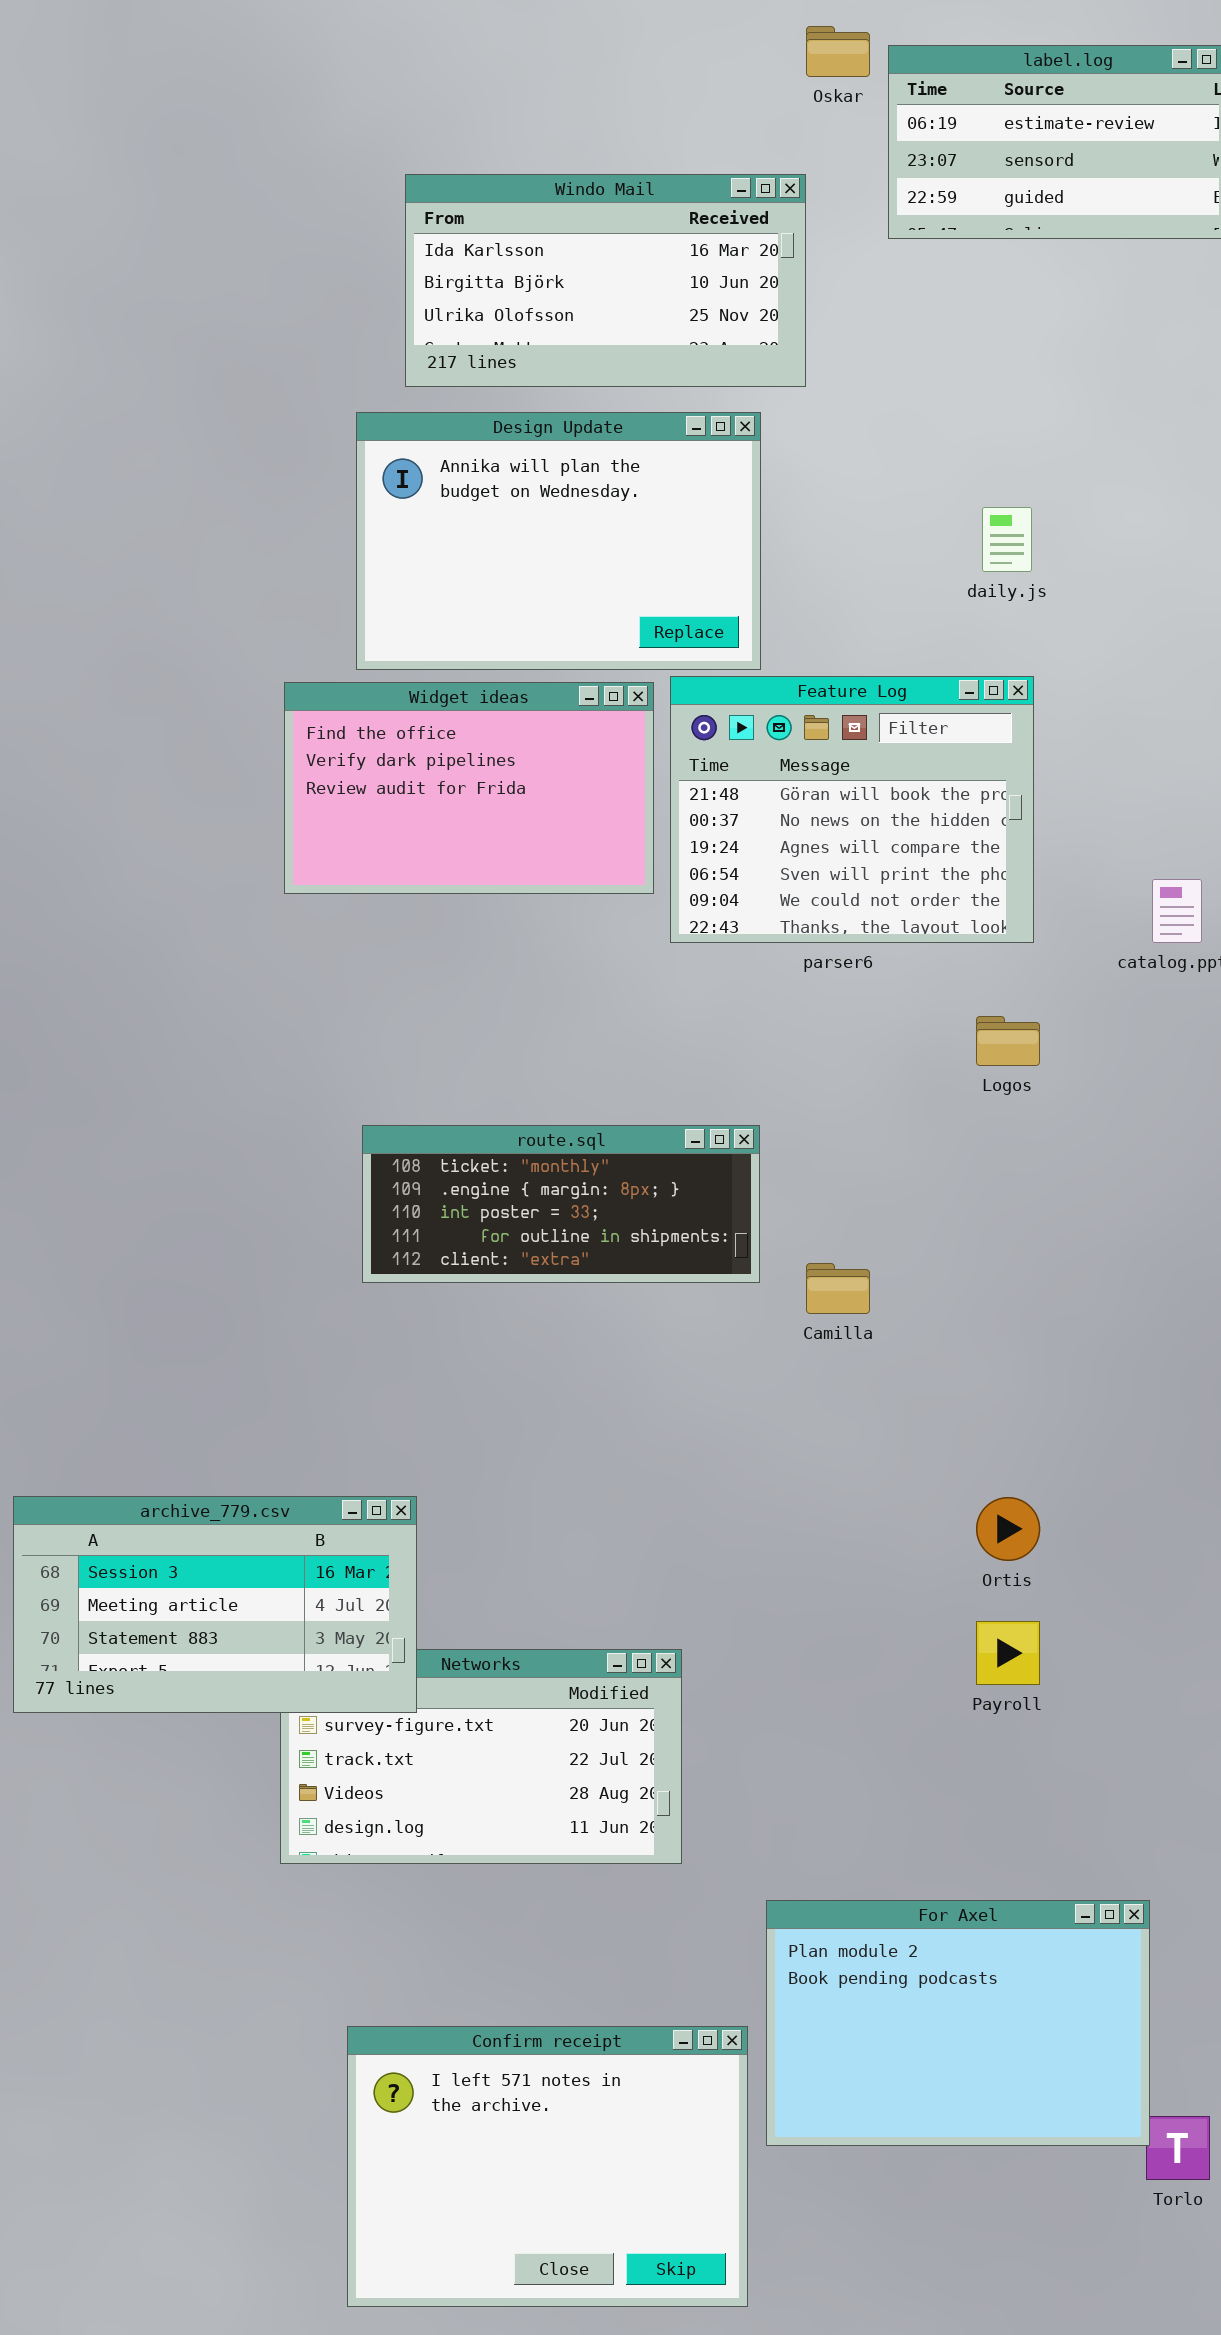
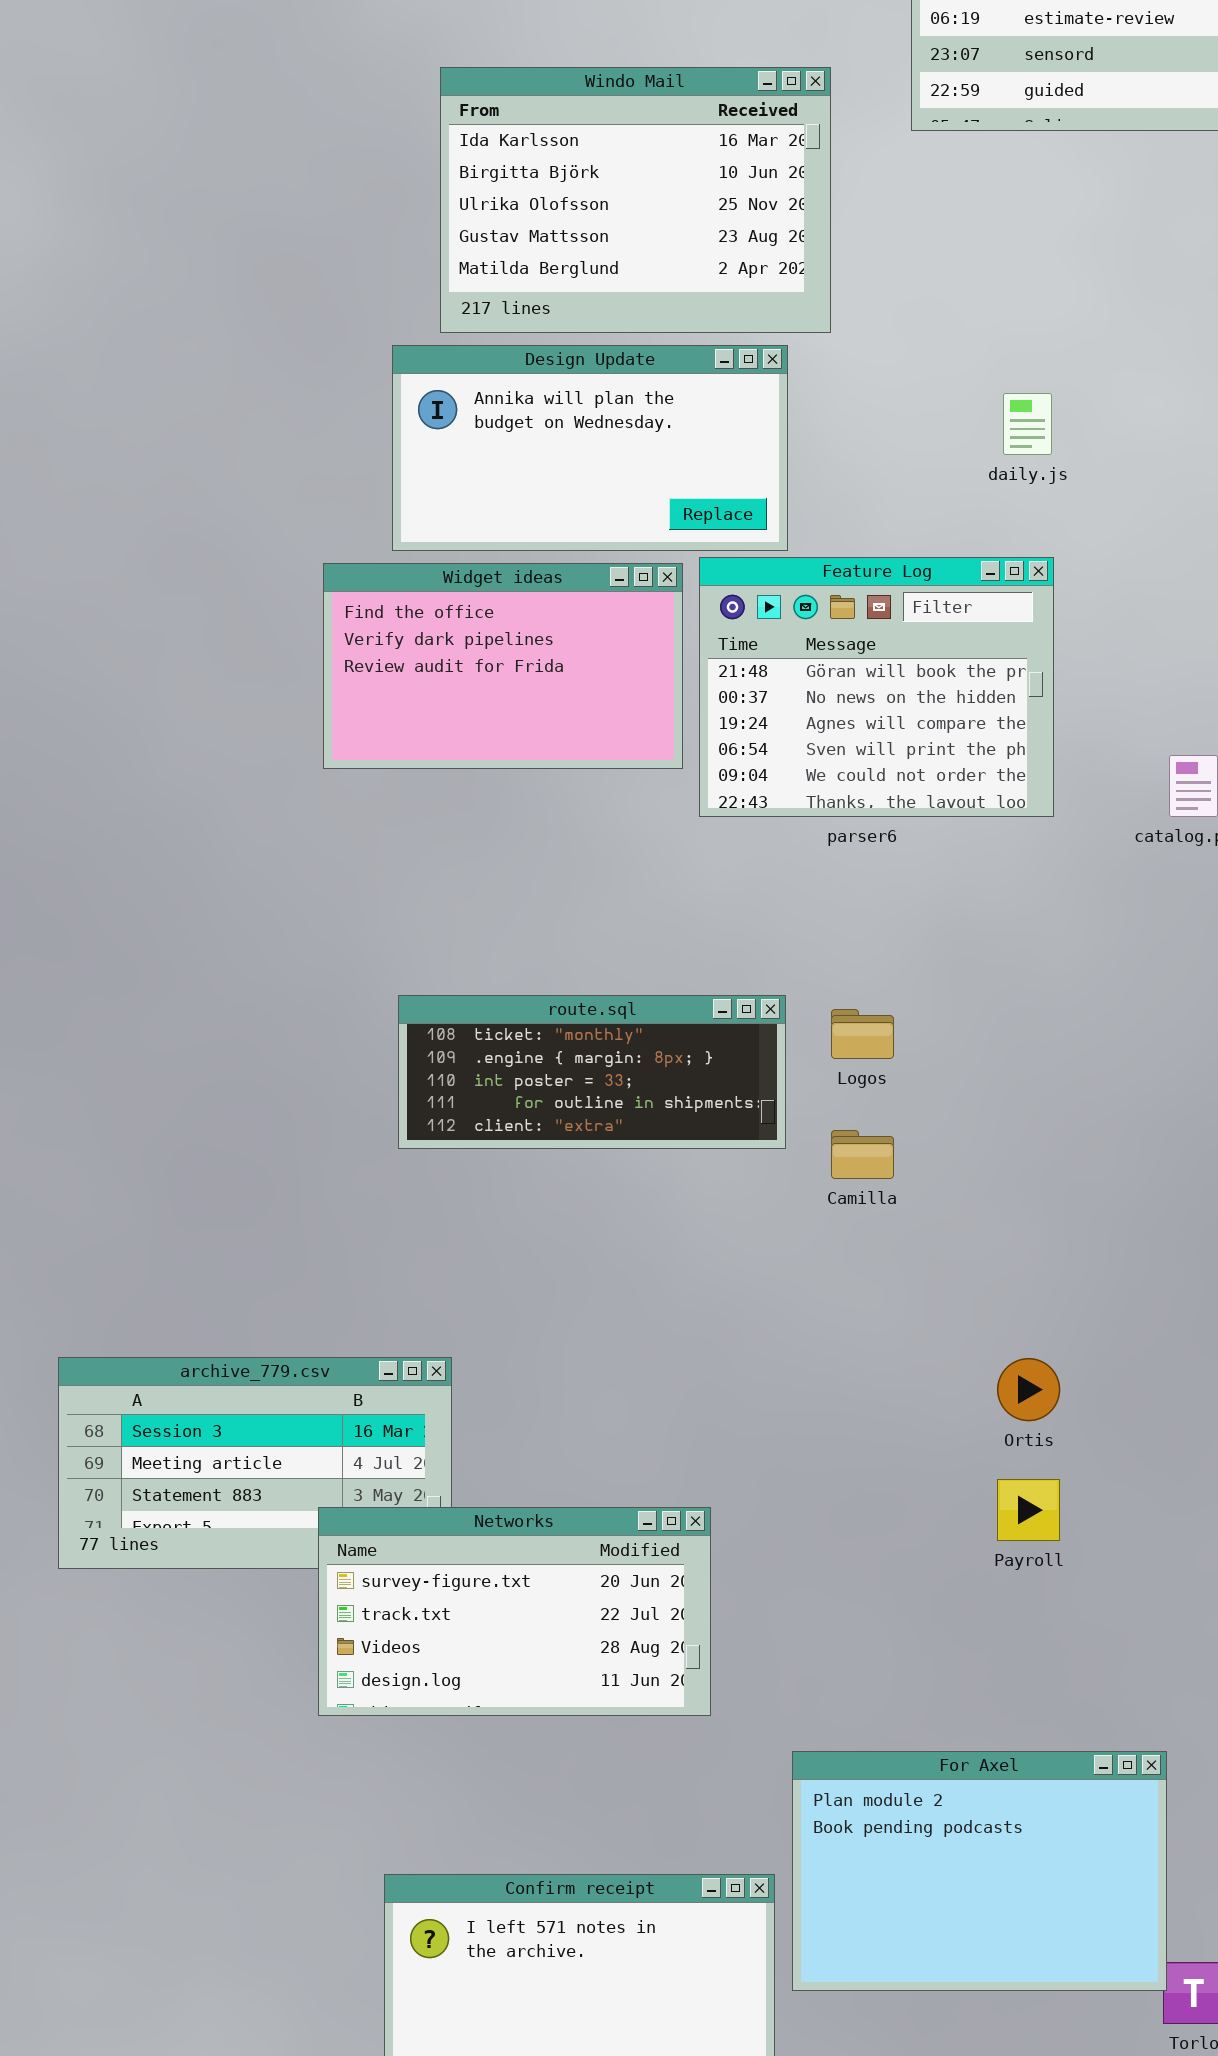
Windo Mail: [405,174,806,387] -> [440,67,831,333], resized
Design Update: [356,412,761,670] -> [392,345,788,551], resized
Logos: [976,1016,1040,1066] -> [831,1009,894,1059], moved
Networks: [280,1649,682,1864] -> [318,1507,711,1716], raised

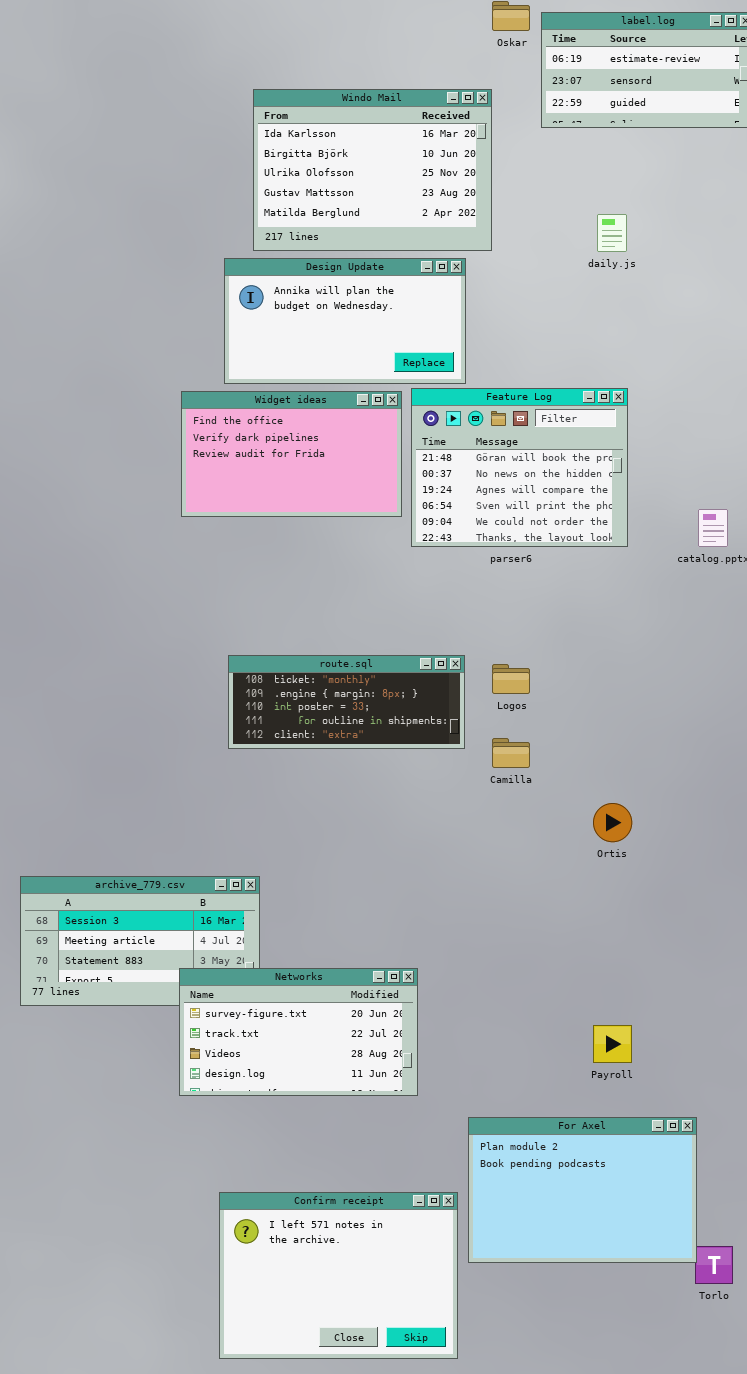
daily.js: [1003,393,1052,455] -> [597,214,627,252], moved
Ortis: [997,1358,1060,1421] -> [593,803,632,842], moved
Payroll: [997,1479,1060,1541] -> [593,1025,632,1063], moved

